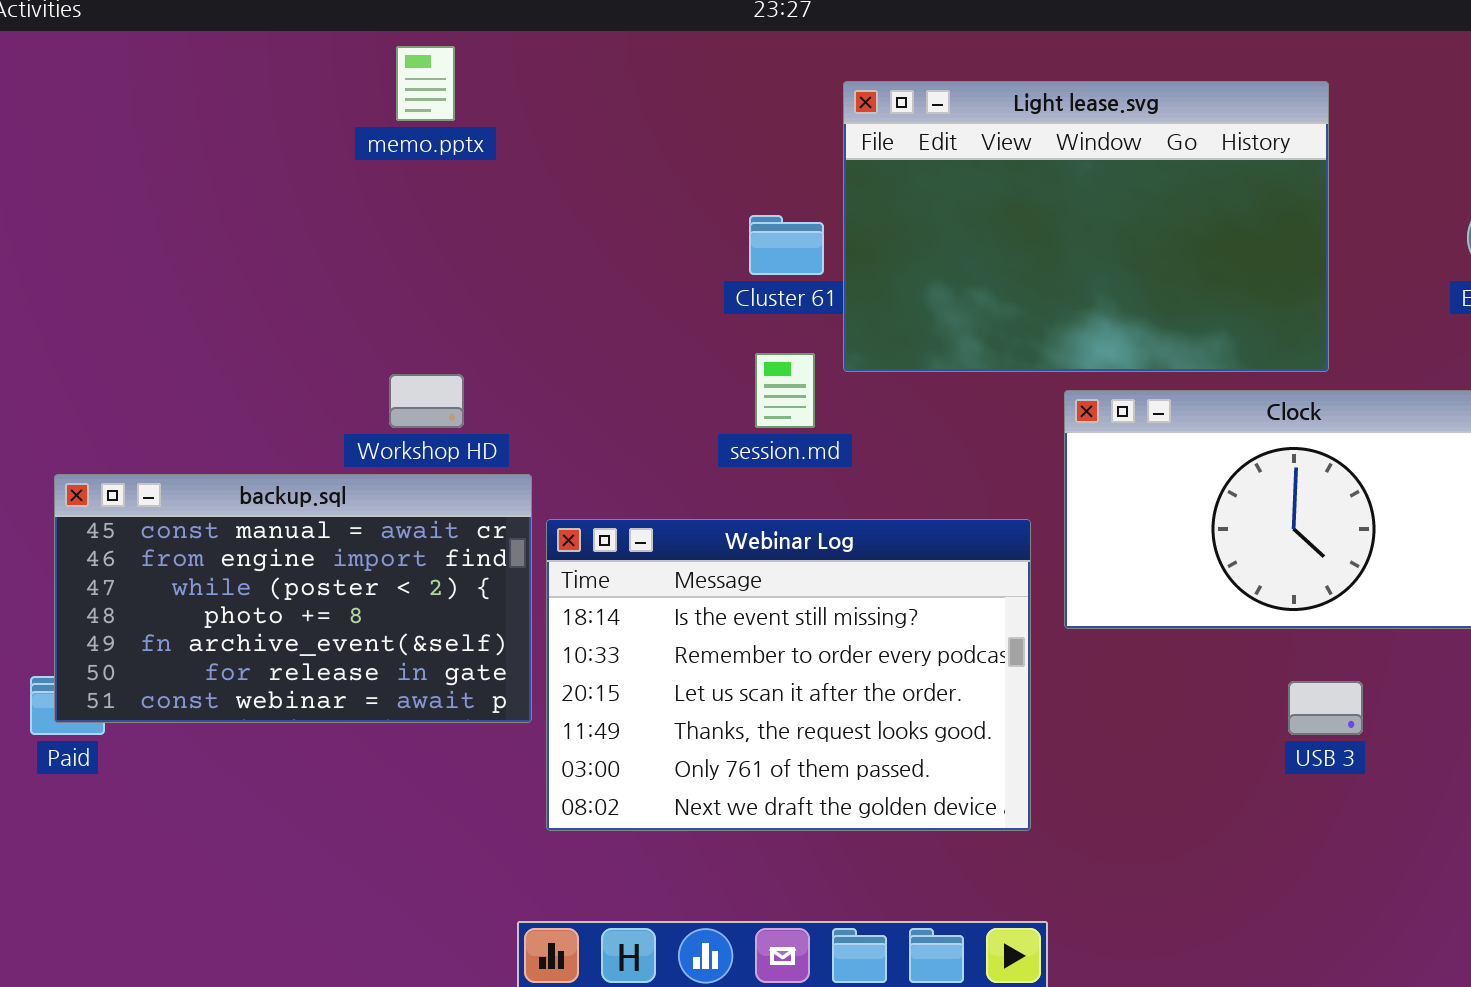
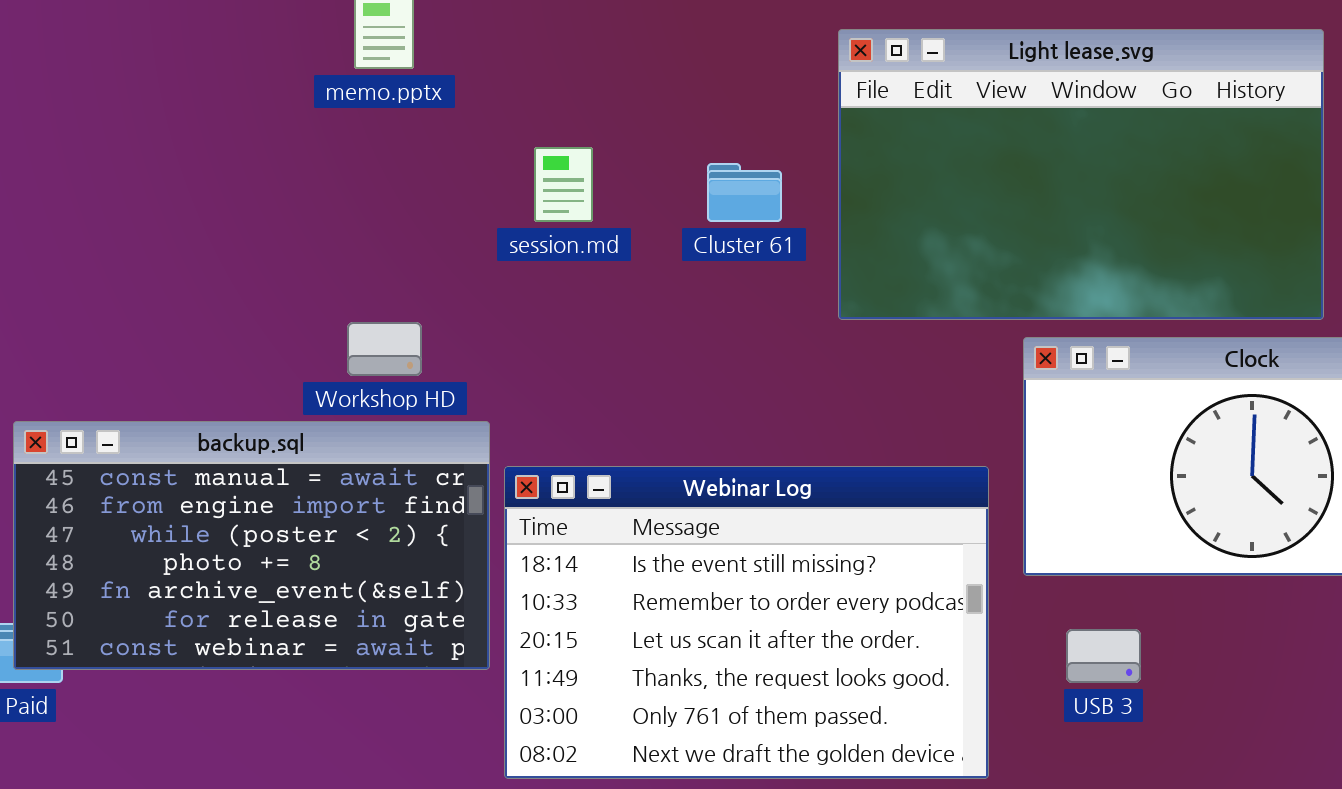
Light lease.svg: [843,81,1329,372] -> [838,29,1324,320], moved
session.md: [755,353,815,428] -> [534,147,593,222], moved
USB 3: [1288,681,1363,735] -> [1066,629,1141,683], moved

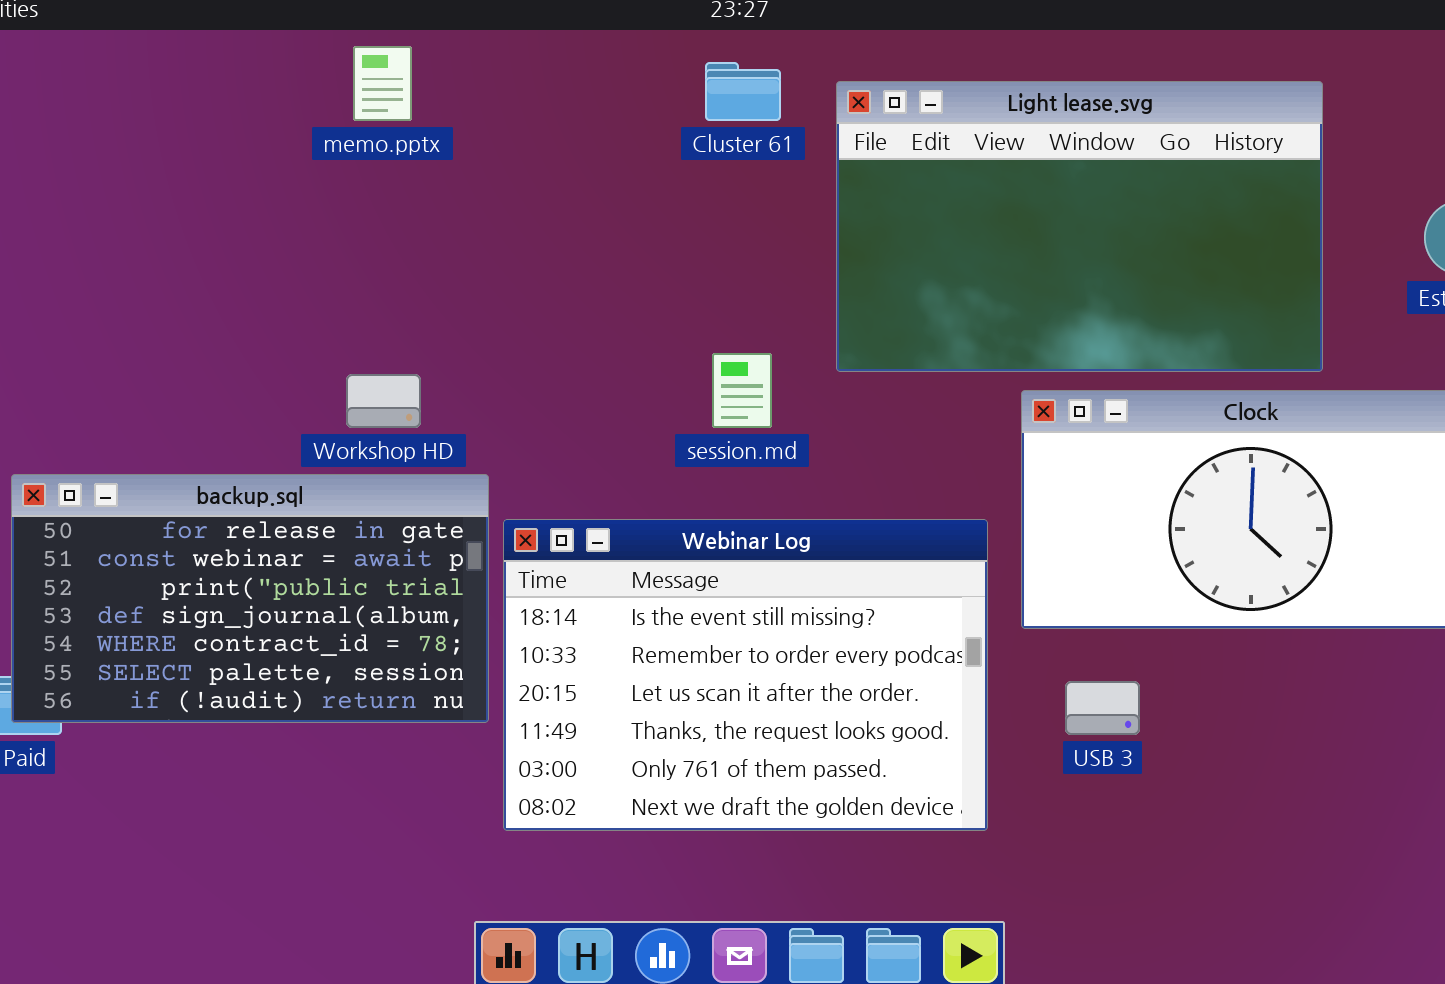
session.md: [534,147,593,222] -> [712,353,772,428], moved
Cluster 61: [707,163,782,222] -> [705,62,781,121], moved
backup.sql: [13,421,490,670] -> [11,474,489,723], scrolled down 5 rows

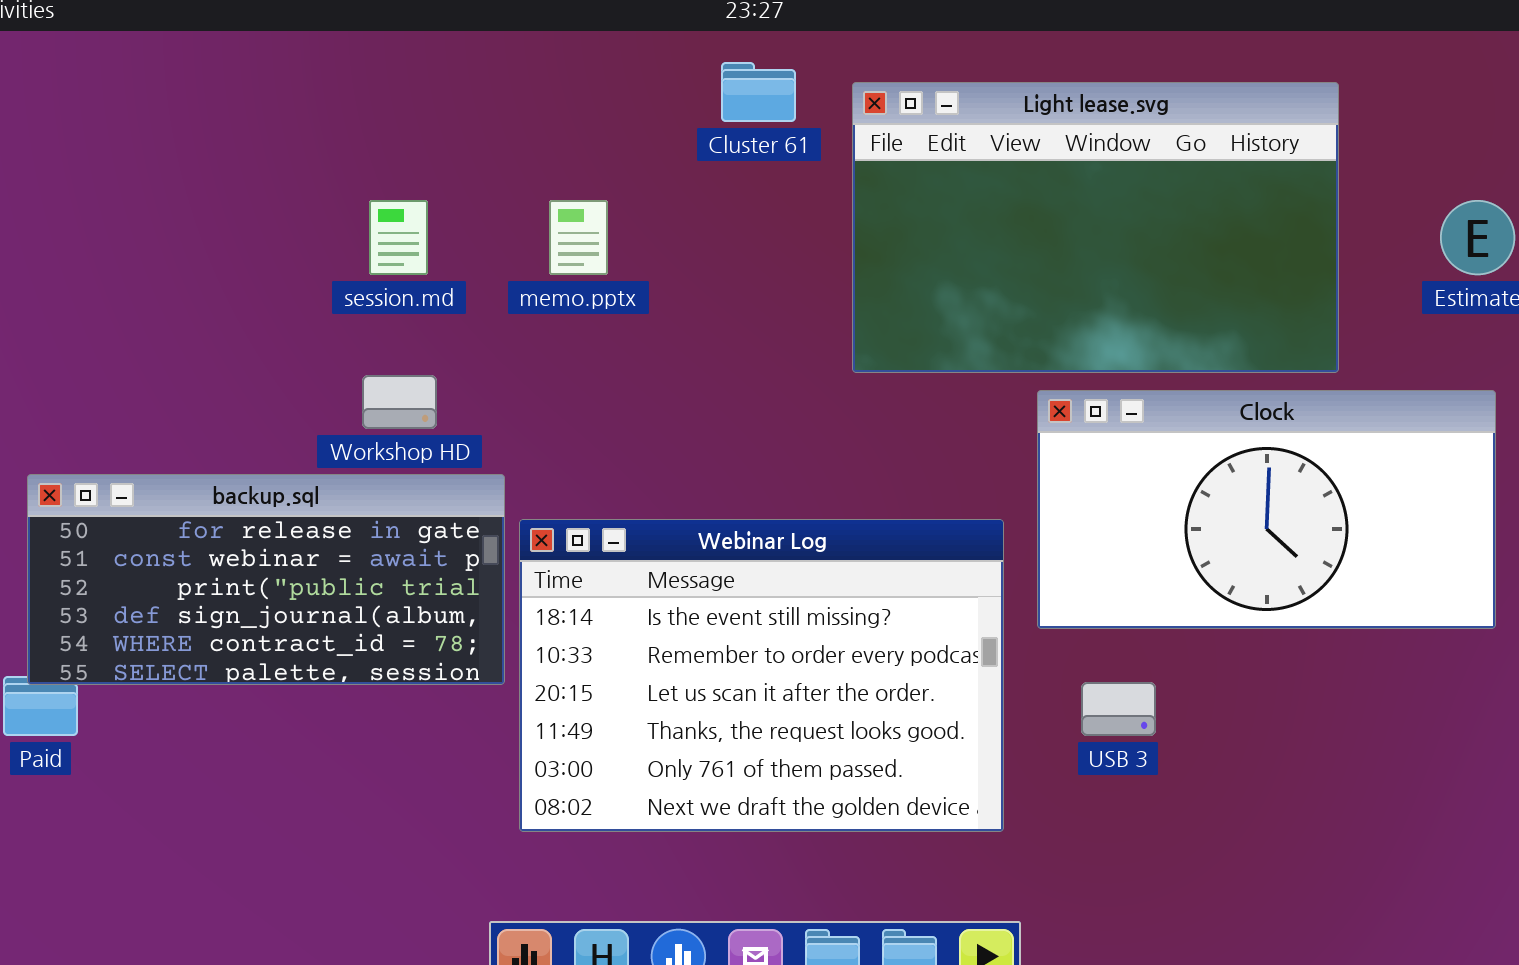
memo.pptx: [353,46,412,121] -> [549,200,608,275], moved
session.md: [712,353,772,428] -> [369,200,428,275], moved
backup.sql: [11,474,489,723] -> [27,474,505,685], resized

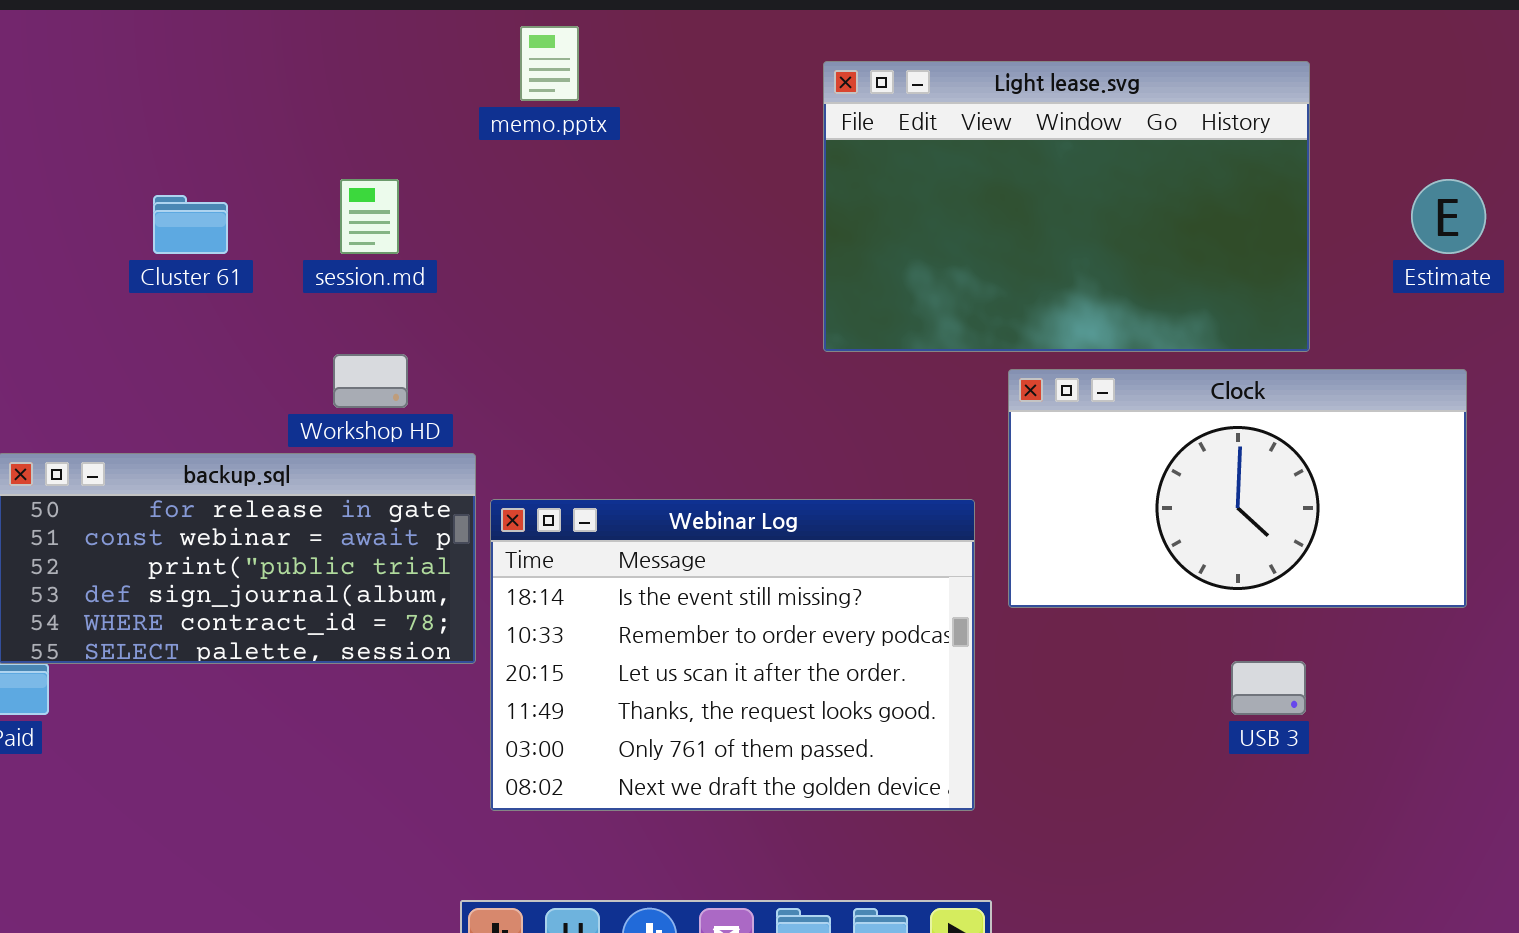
Cluster 61: [721,62,796,122] -> [153,195,228,254], moved
memo.pptx: [549,200,608,275] -> [520,26,579,101], moved
USB 3: [1081,682,1156,736] -> [1231,661,1306,715], moved

